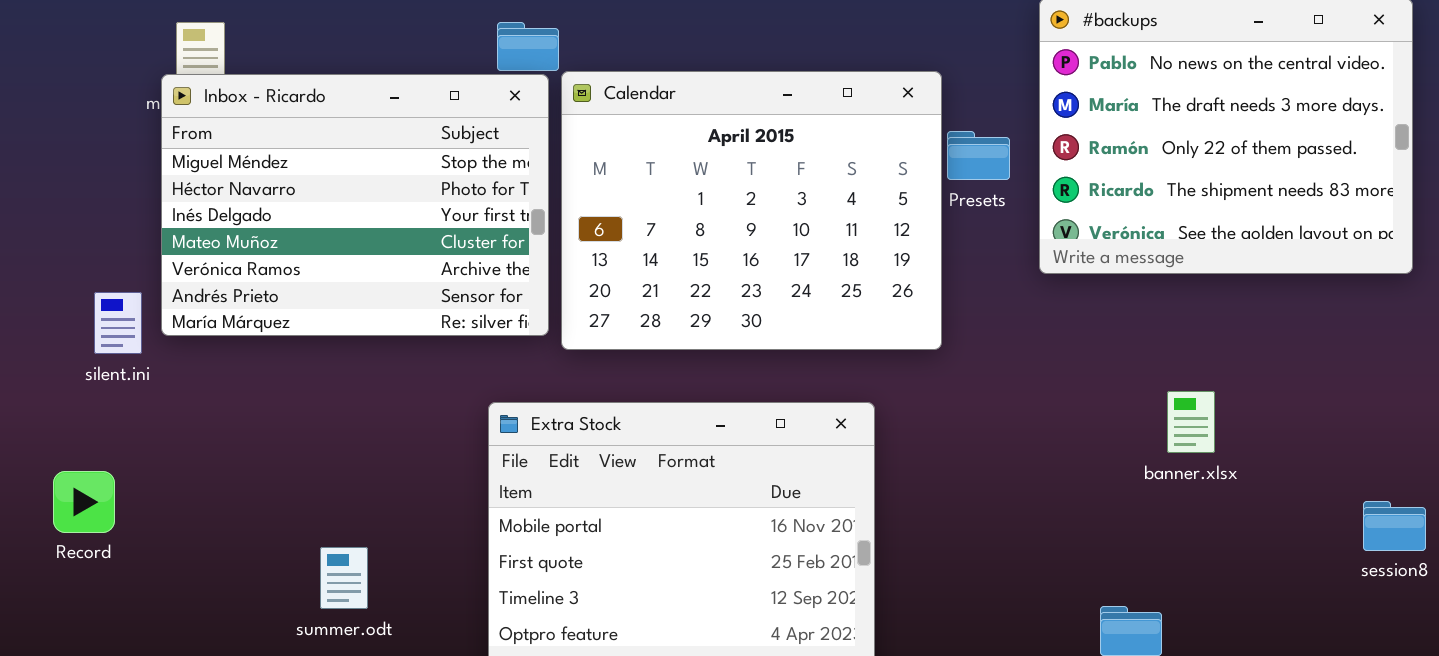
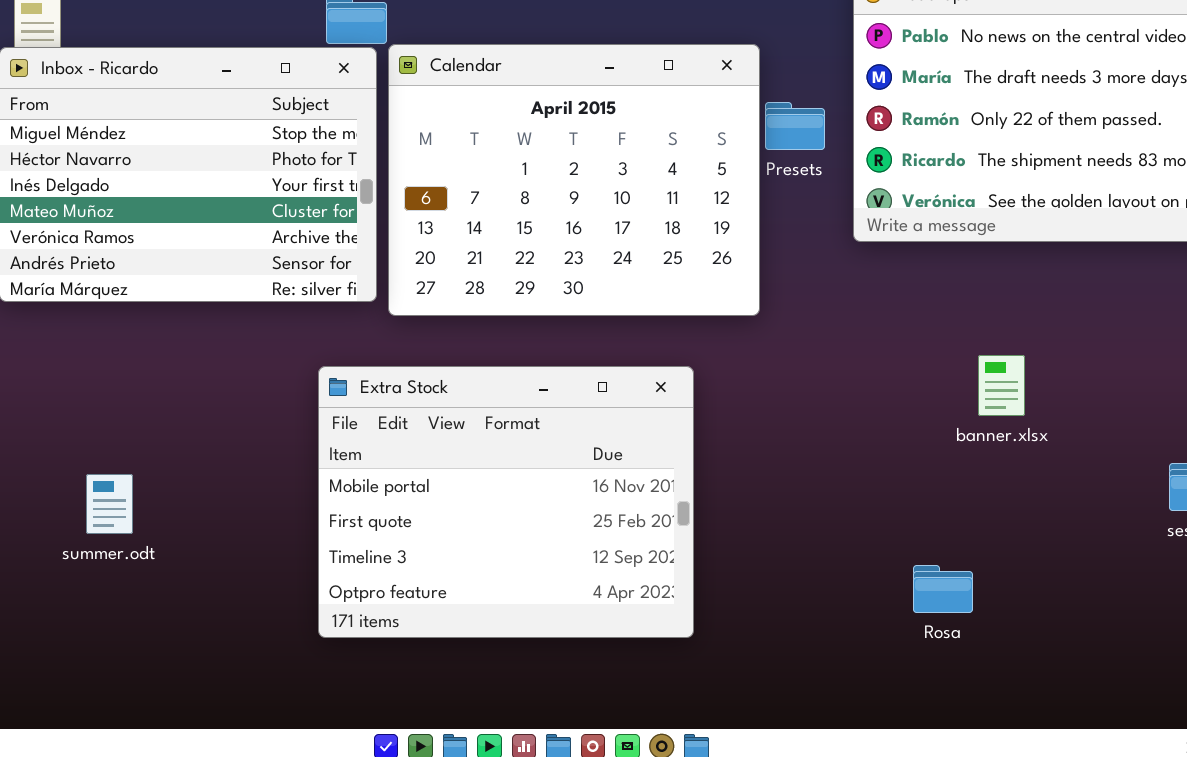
summer.odt: [320,547,368,609] -> [86,474,133,534], moved

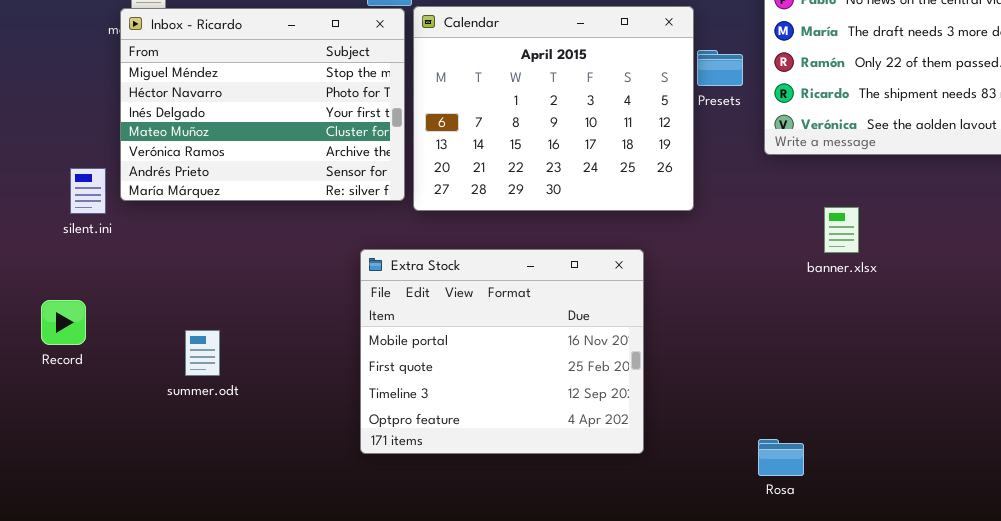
banner.xlsx: [978,355,1025,416] -> [824,207,859,253], moved
Rosa: [913,565,973,613] -> [758,439,804,476], moved

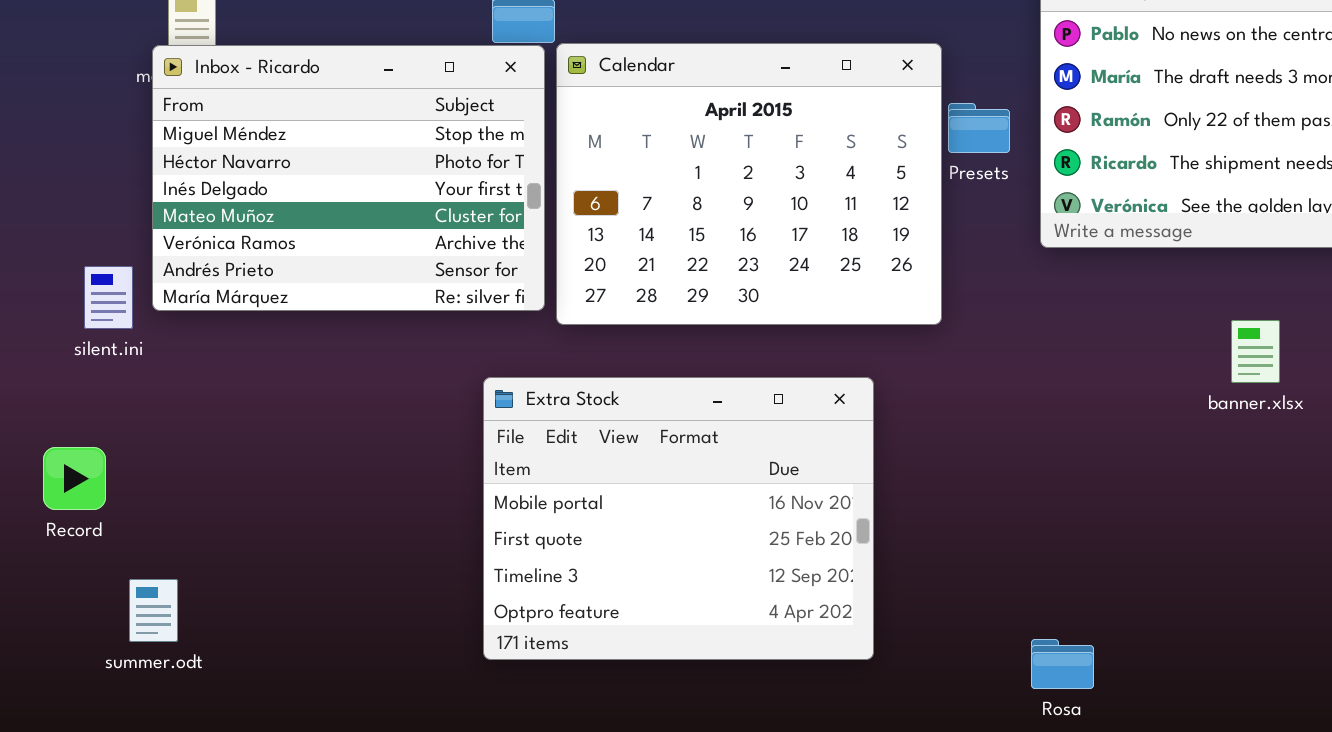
banner.xlsx: [824,207,859,253] -> [1231,320,1280,383], moved
summer.odt: [185,330,220,376] -> [129,579,178,642], moved

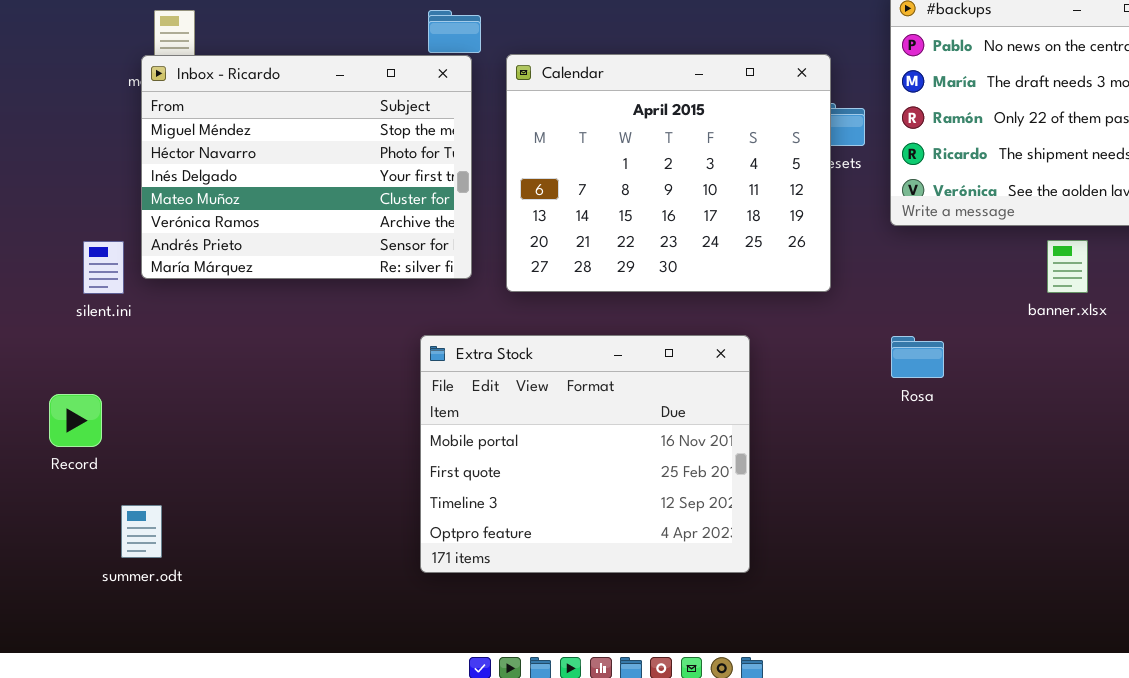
Calendar: [556,43,942,325] -> [506,54,831,292], moved
banner.xlsx: [1231,320,1280,383] -> [1047,240,1088,293], moved
Rosa: [1031,639,1094,689] -> [891,336,944,378], moved

